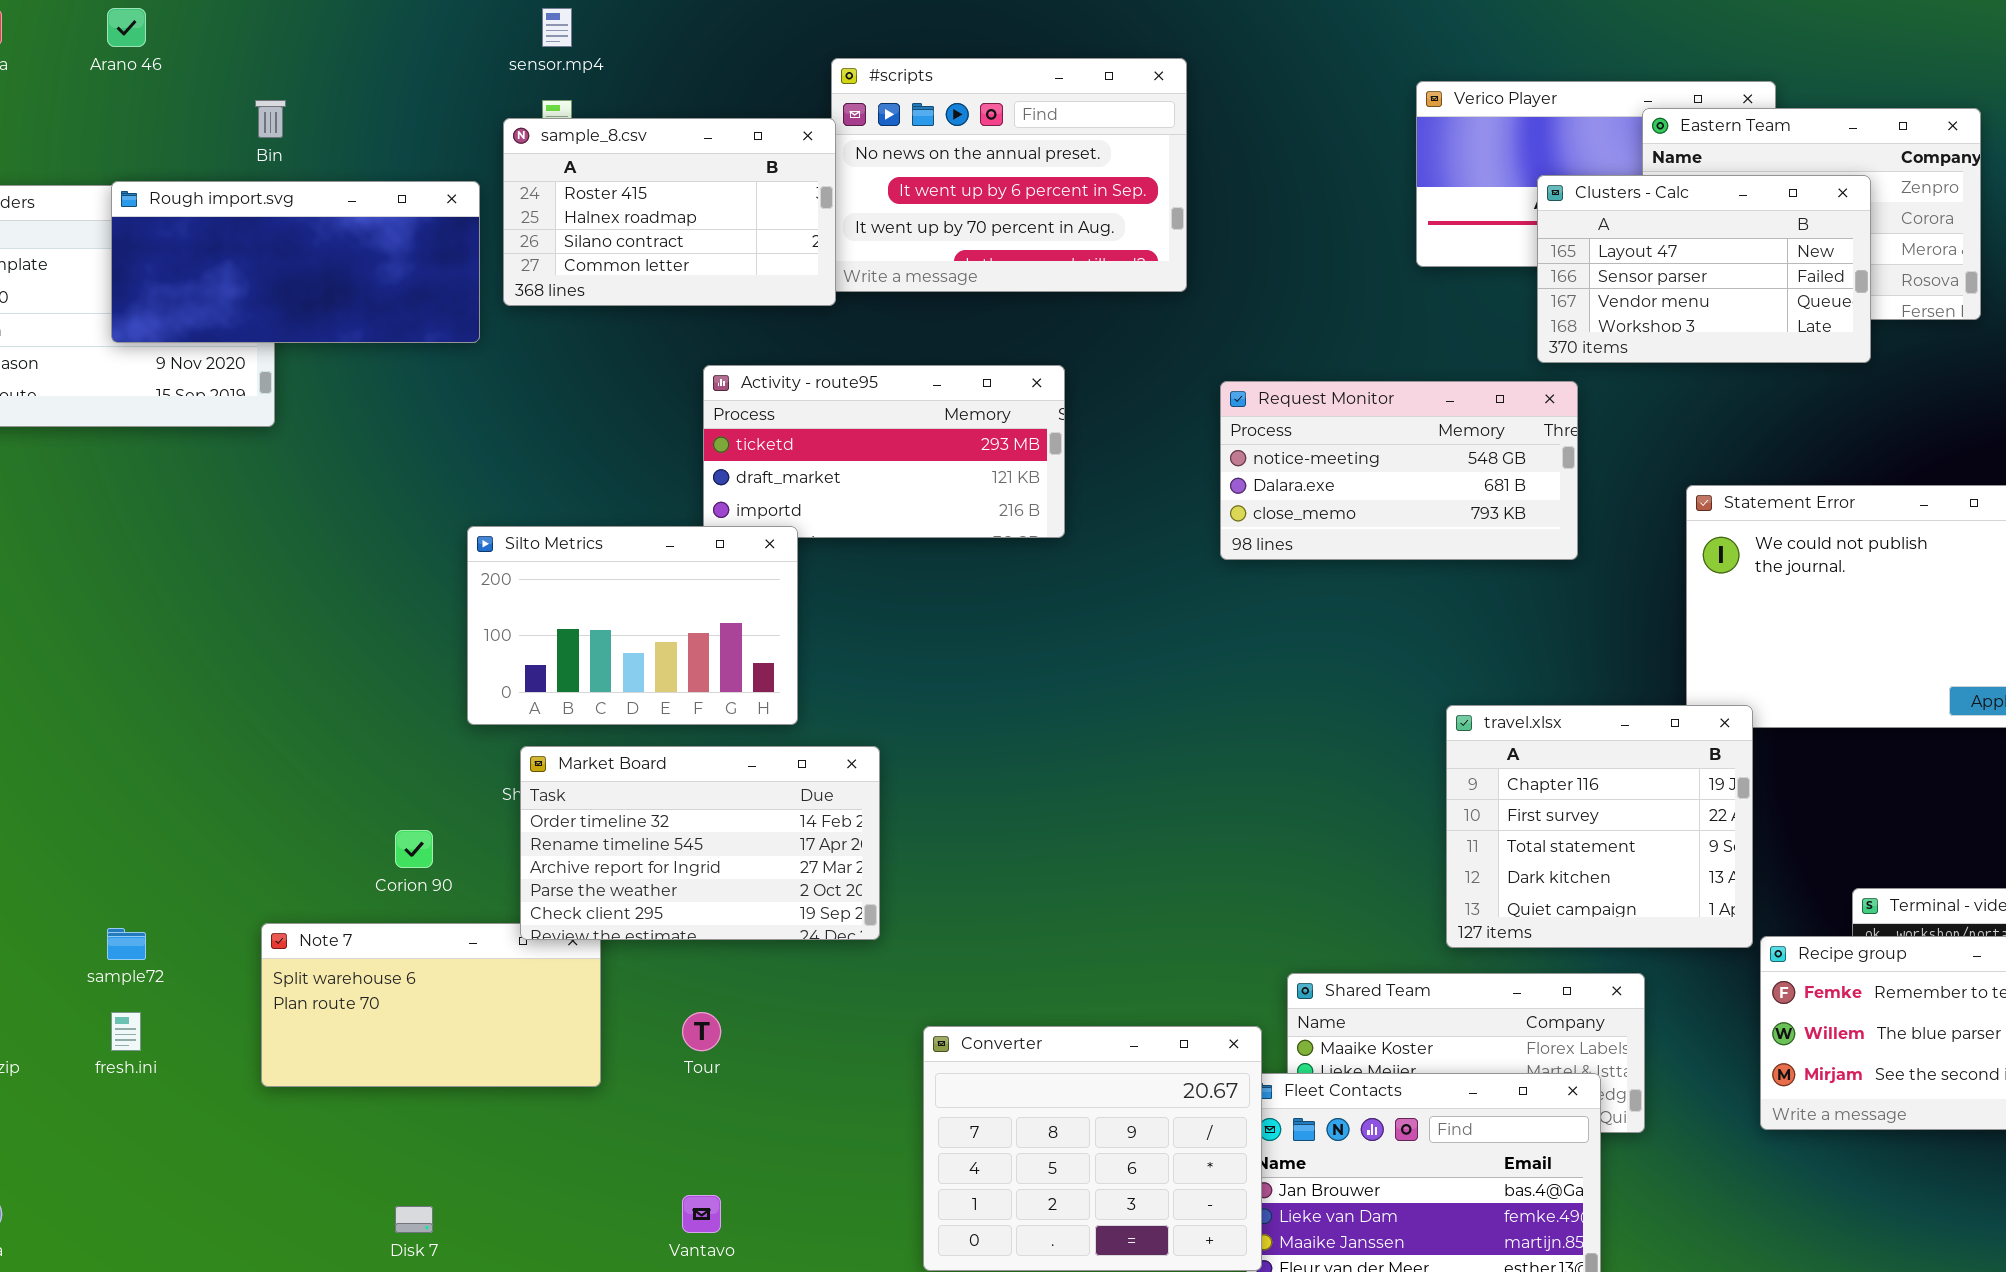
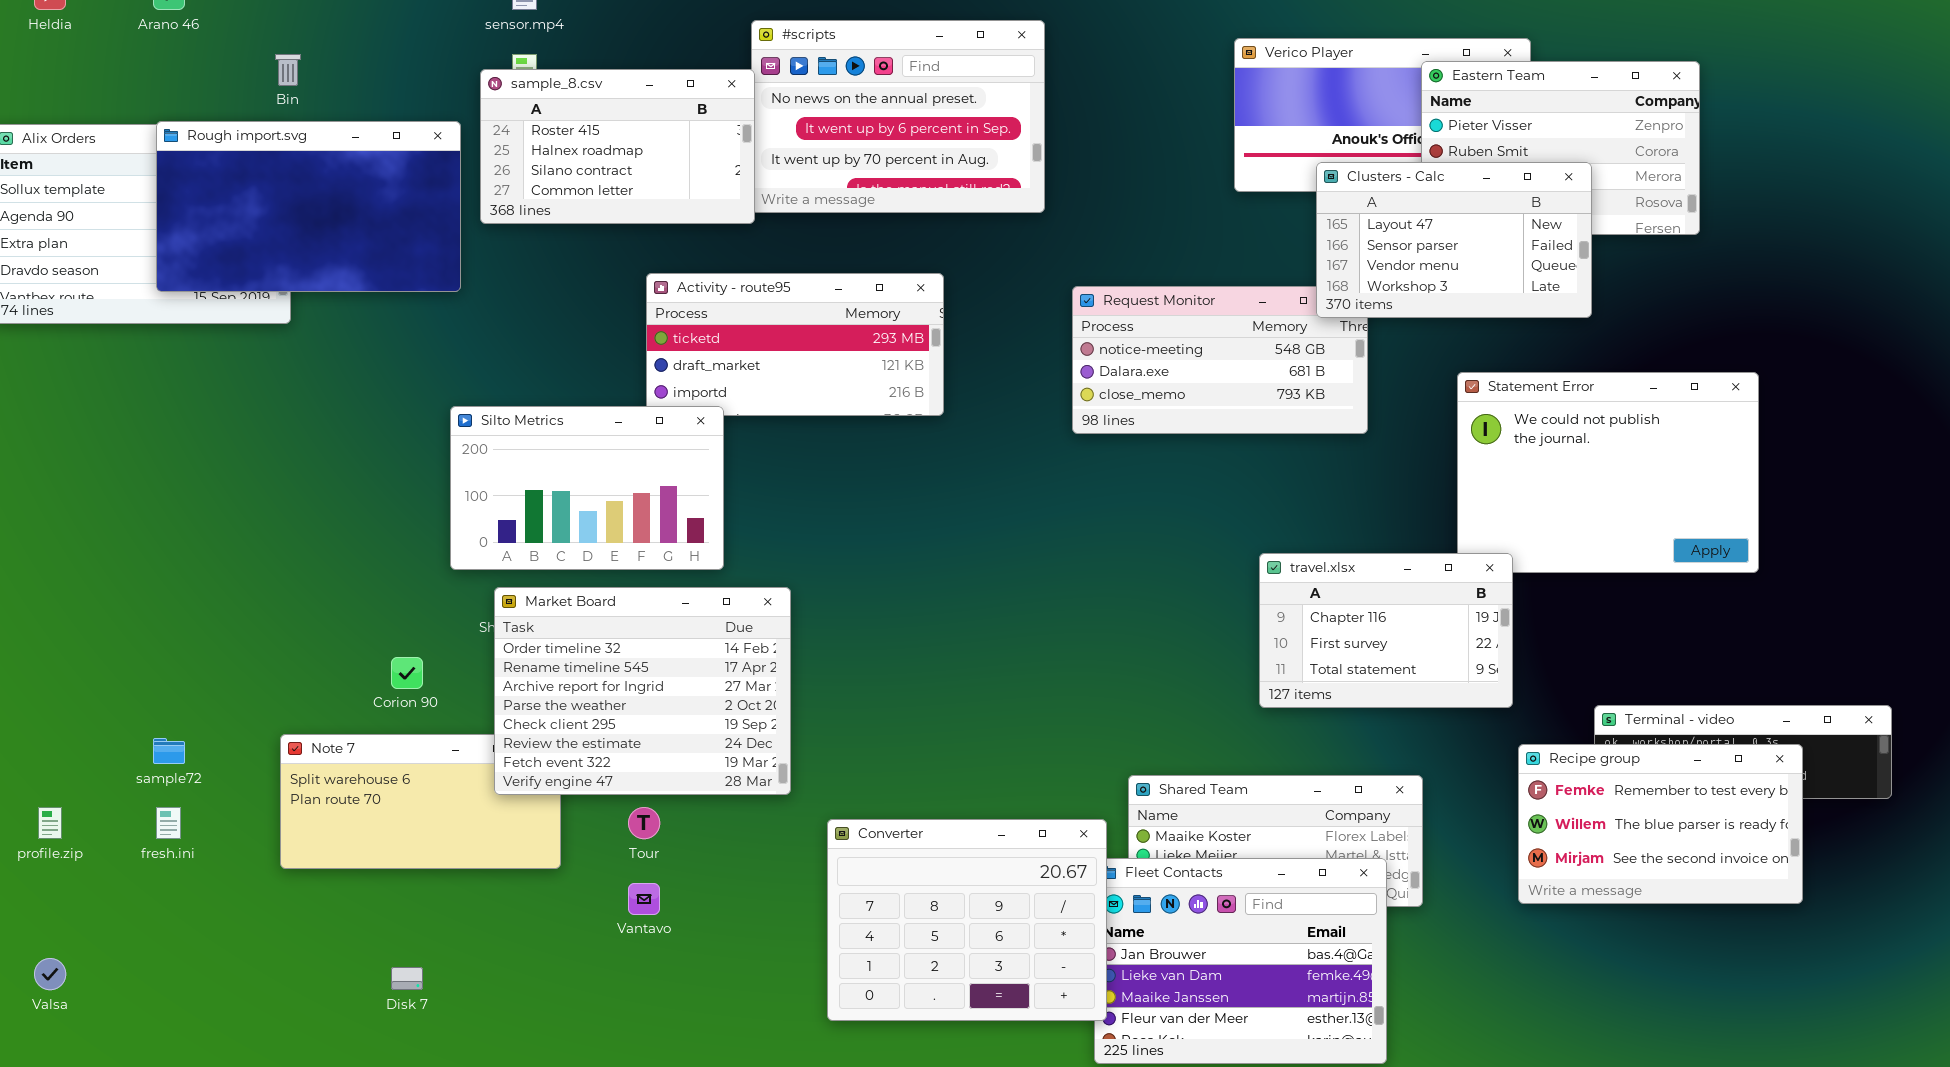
Clusters - Calc: [1537,175,1871,363] -> [1316,162,1592,318], moved
Rough import.svg: [111,181,480,343] -> [156,121,461,292], resized
travel.xlsx: [1446,705,1753,948] -> [1259,553,1513,708], resized
Market Board: [520,746,880,940] -> [494,587,791,795], resized
Vantavo: [682,1195,721,1233] -> [628,883,660,915], moved

